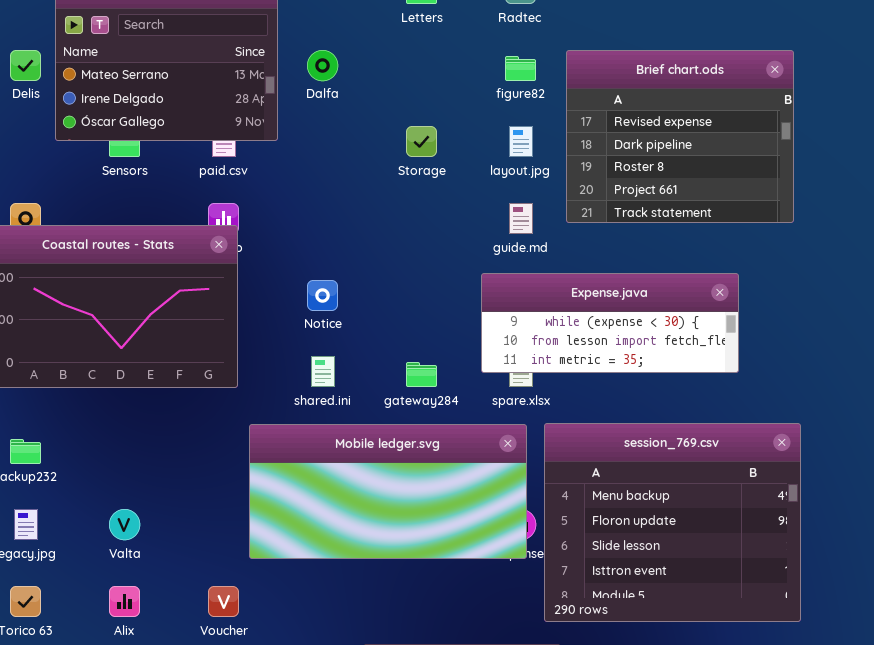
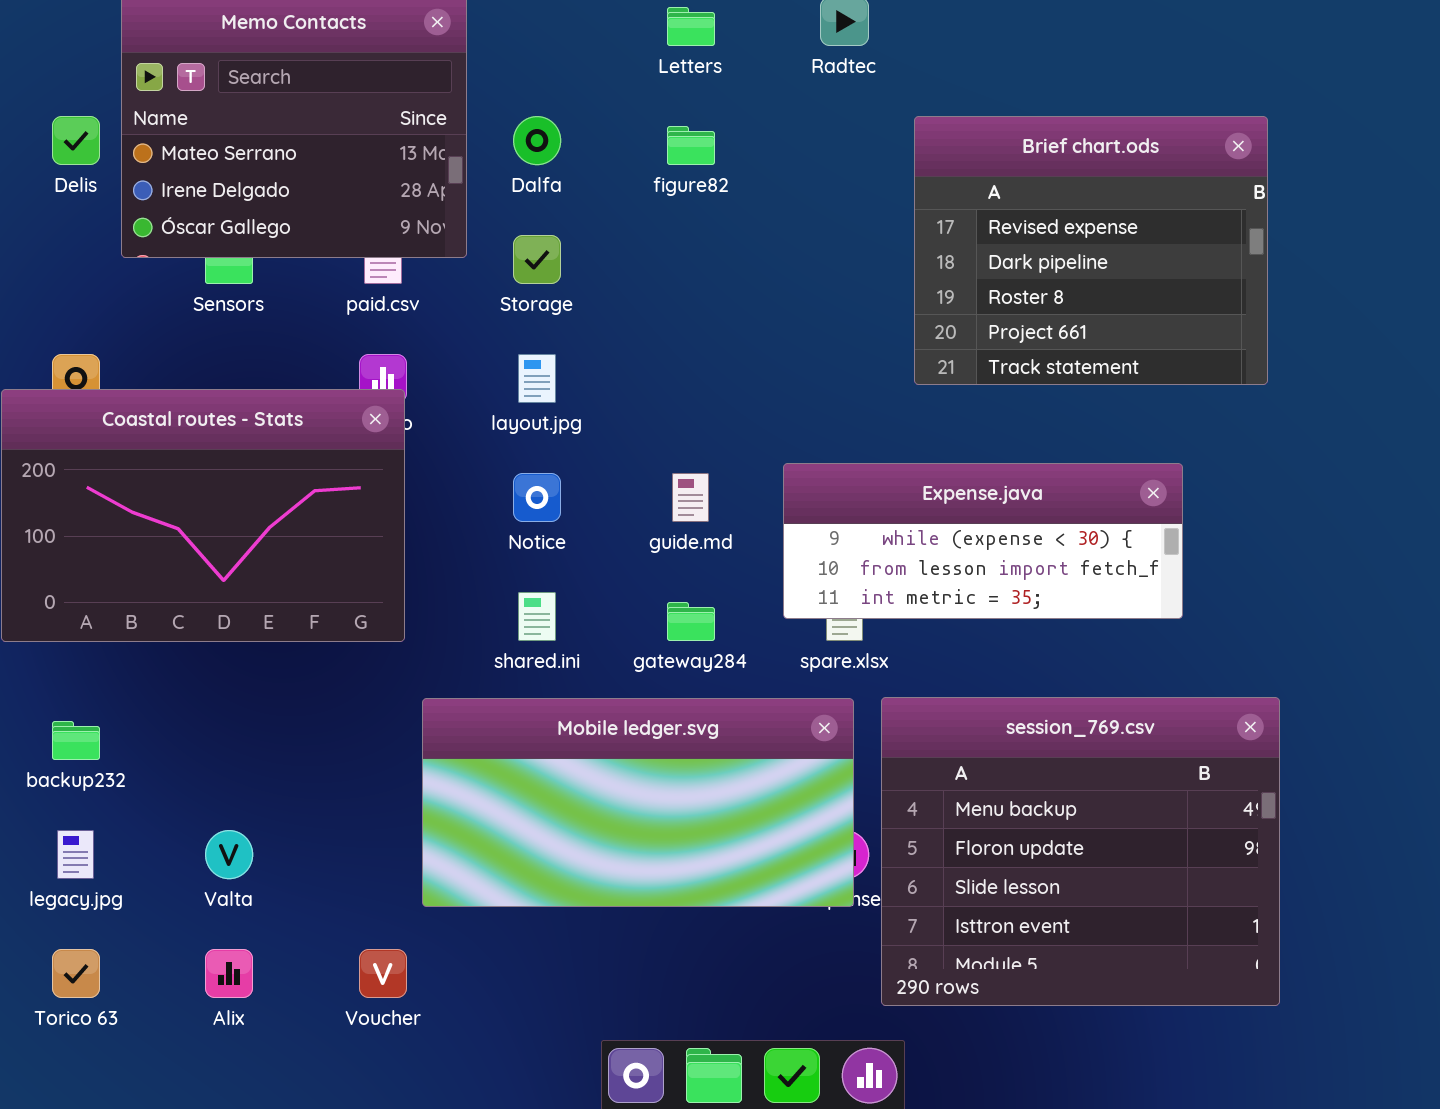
figure82: [505,56,536,81] -> [667,126,715,165], moved
Storage: [406,126,437,157] -> [513,235,561,284], moved
layout.jpg: [509,126,533,157] -> [518,354,556,403], moved
guide.md: [509,203,533,234] -> [672,473,709,522], moved

